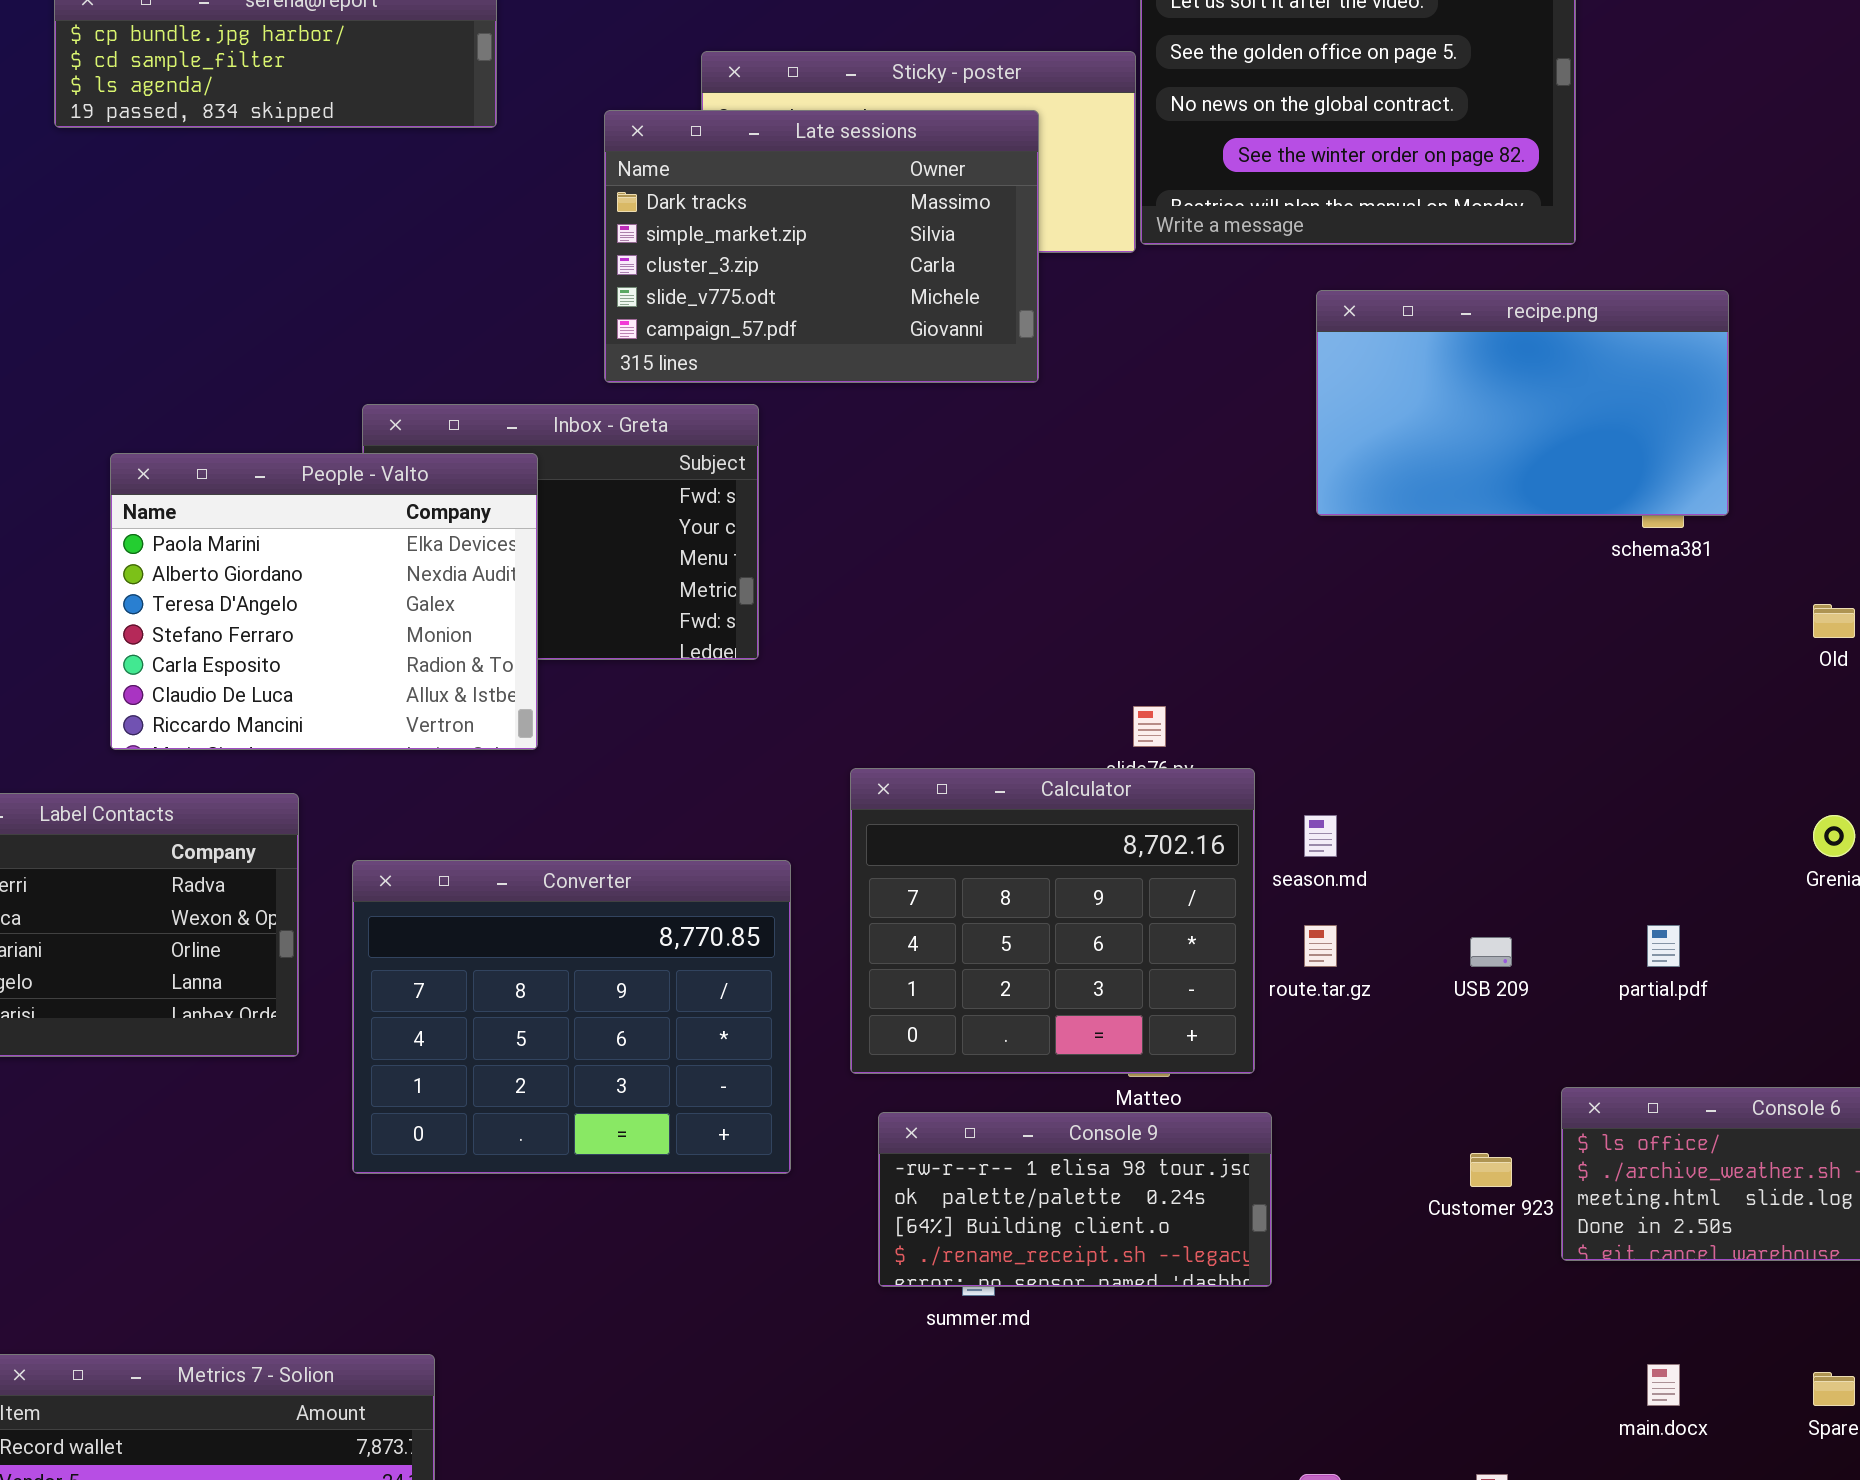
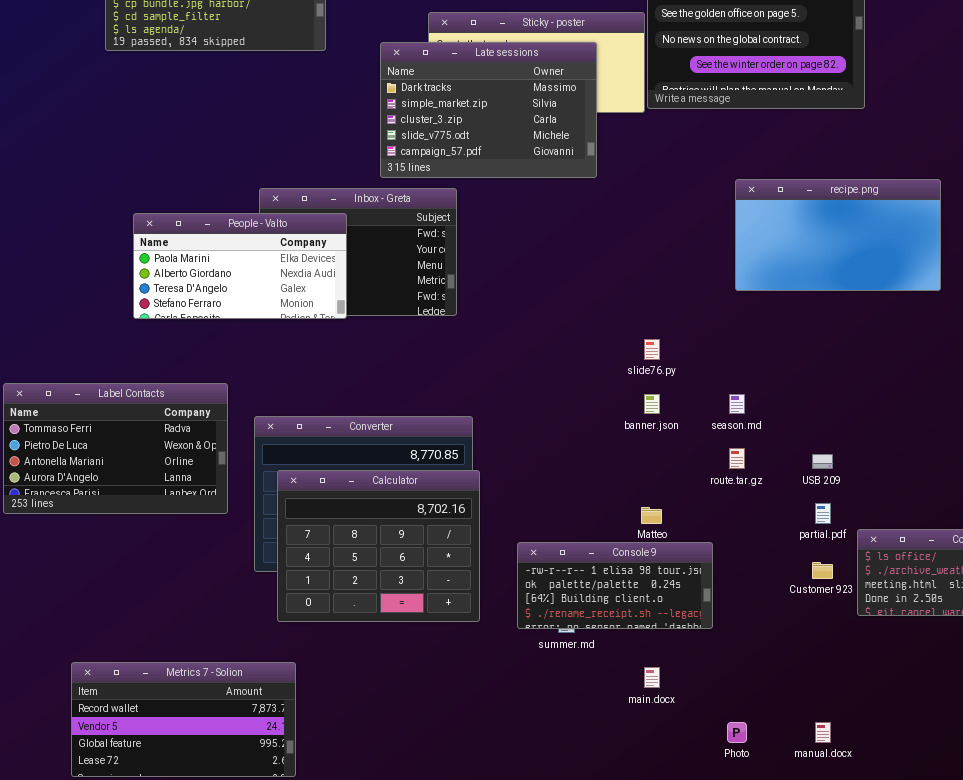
recipe.png: [1316,290,1729,516] -> [735,179,941,291], moved
People - Valto: [110,453,538,750] -> [133,213,347,319], resized
Calculator: [850,768,1255,1074] -> [277,470,480,622], moved
partial.pdf: [1647,925,1680,967] -> [815,503,831,524], moved
main.docx: [1647,1364,1680,1406] -> [644,667,660,688], moved

